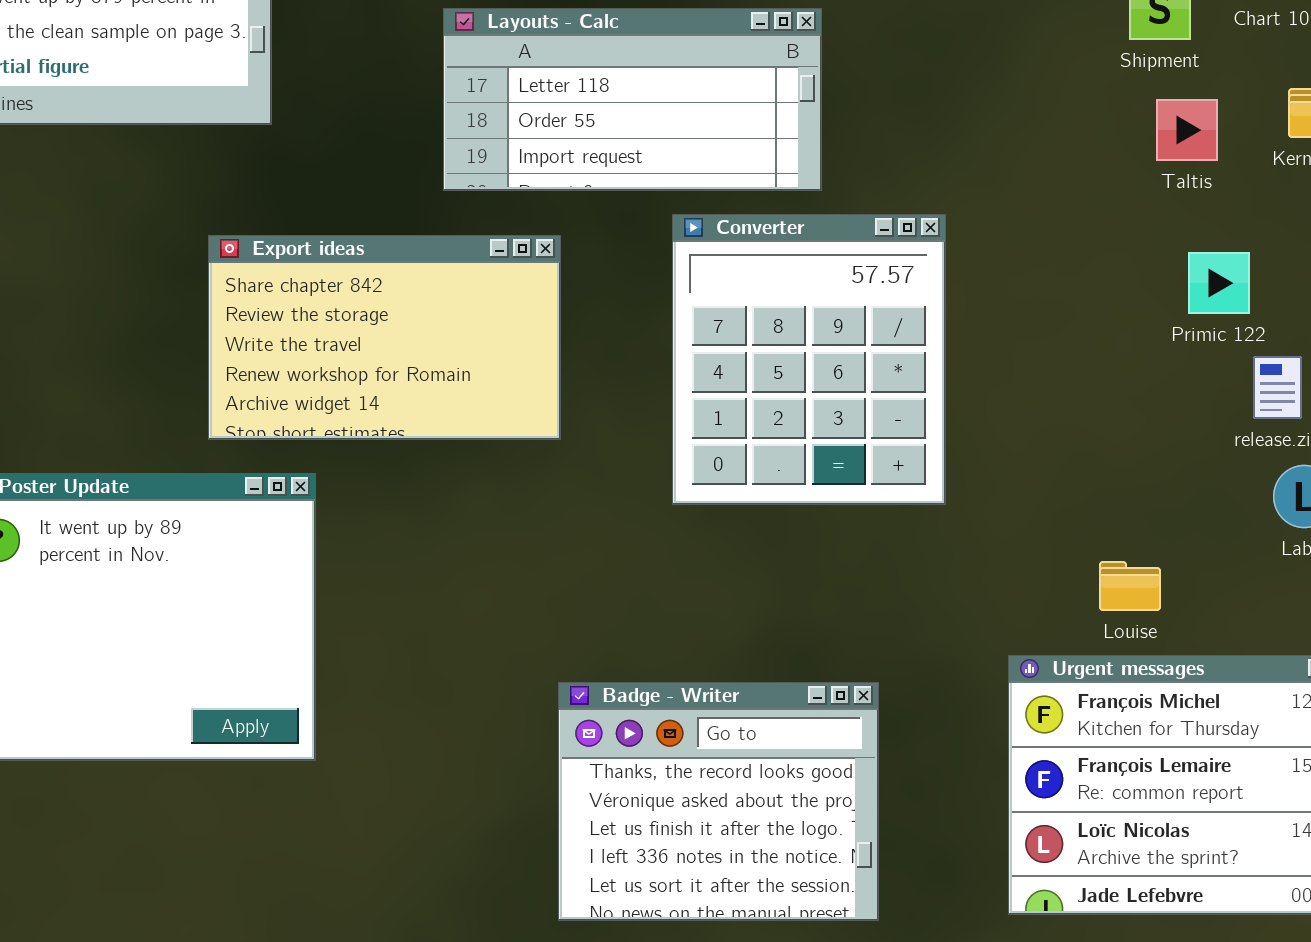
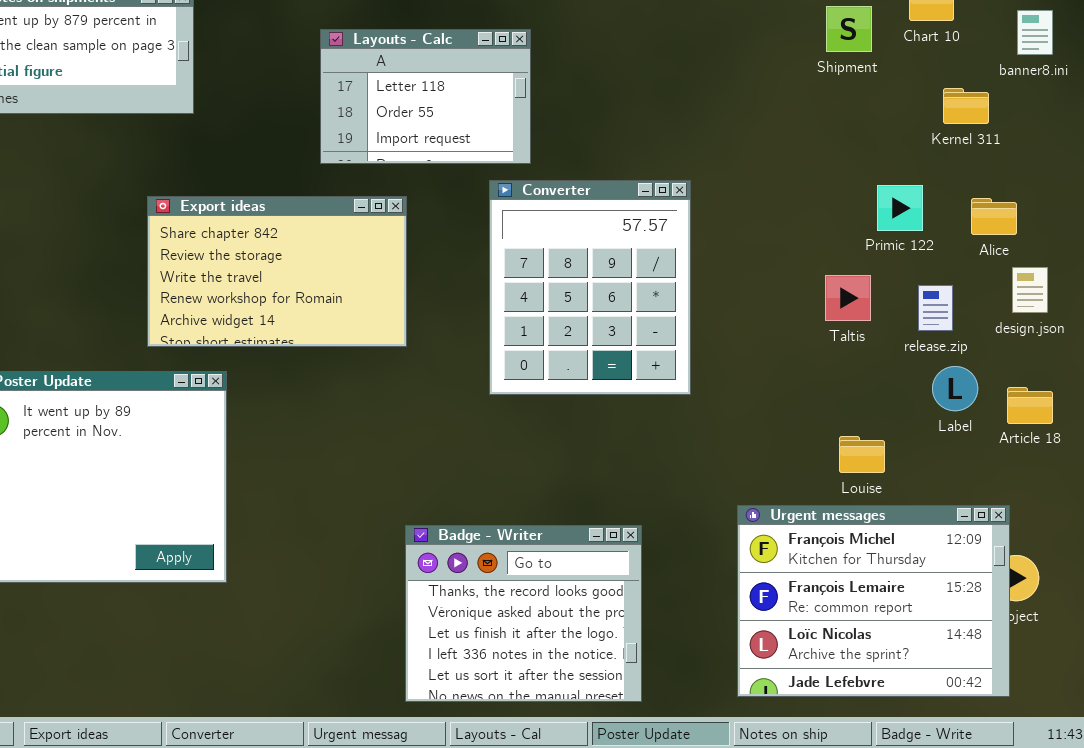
Layouts - Calc: [443,8,822,191] -> [320,29,531,164], resized
Taltis: [1156,99,1218,161] -> [825,275,871,321], moved
Primic 122: [1188,252,1250,314] -> [877,185,923,231], moved
Louise: [1099,561,1161,611] -> [839,436,885,473], moved

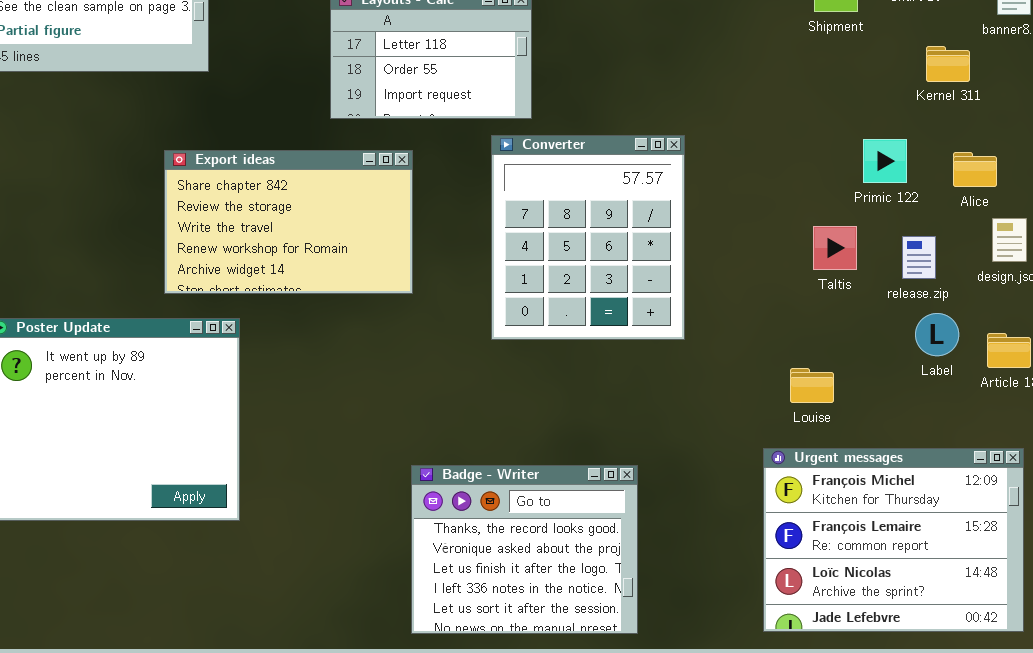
Louise: [839,436,885,473] -> [790,368,834,403], moved
Urgent messages: [737,505,1010,697] -> [763,448,1024,632], moved

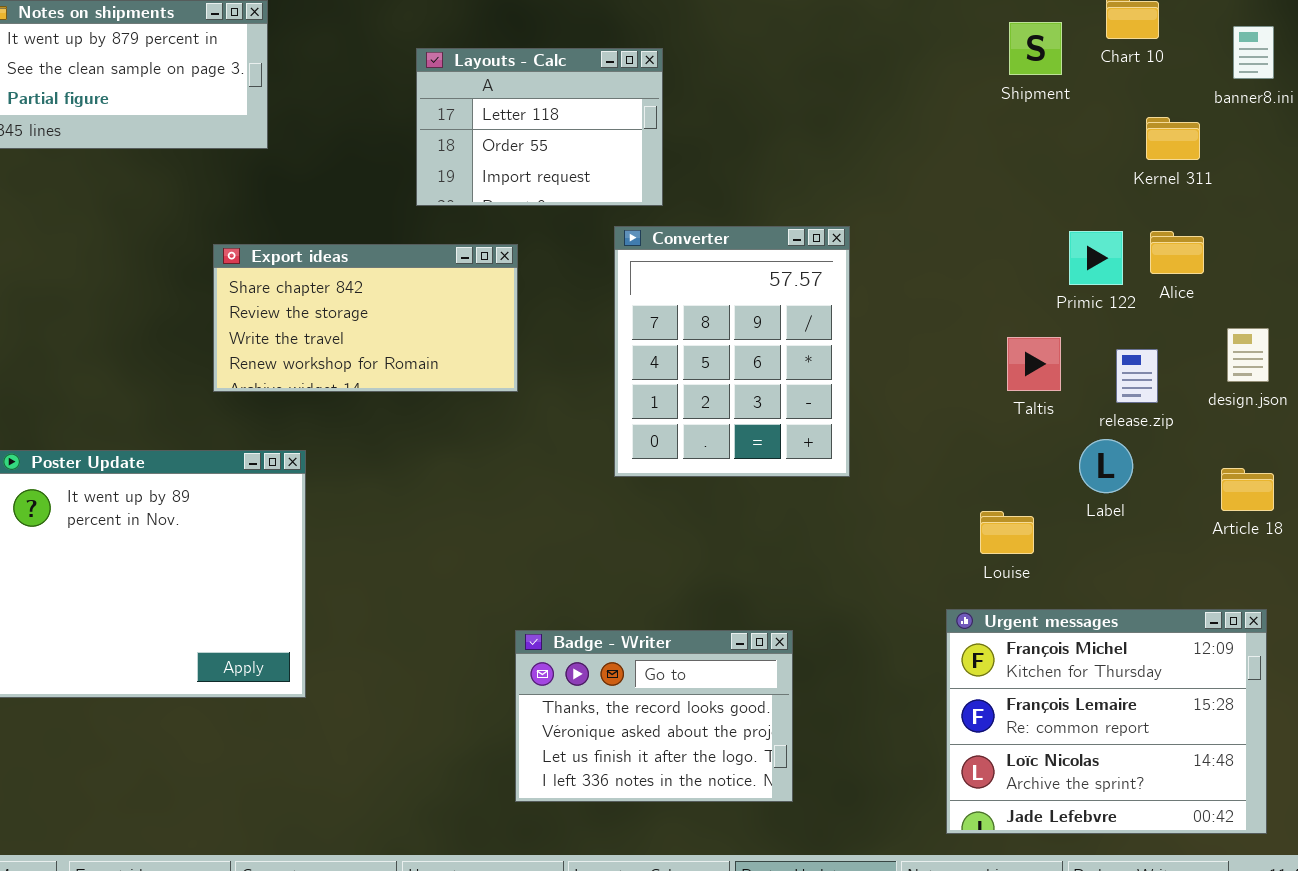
Export ideas: [164,150,413,294] -> [213,244,518,392], resized
Alice: [953,152,997,187] -> [1150,231,1204,274], moved
Label: [915,313,959,356] -> [1079,439,1133,493], moved
Badge - Writer: [411,465,638,634] -> [515,630,793,802], resized

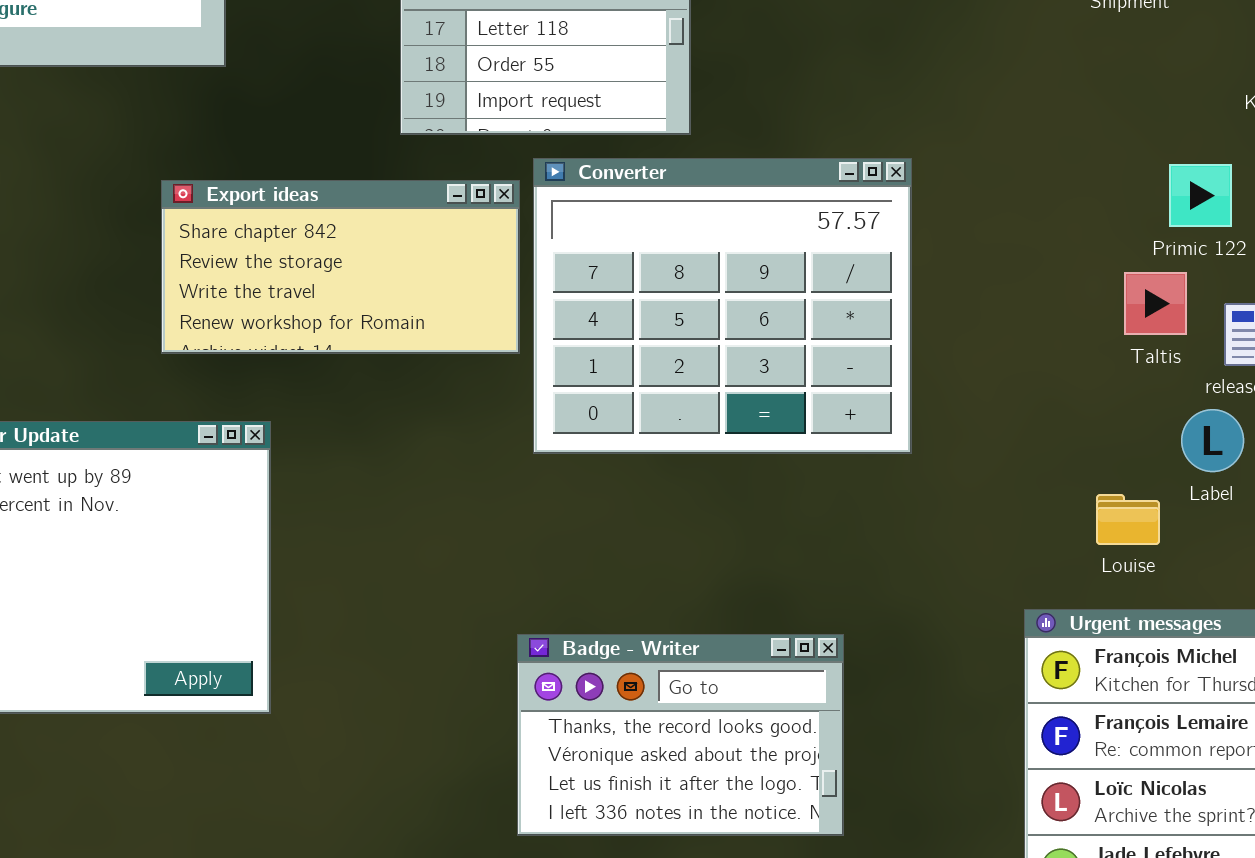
Converter: [614,226,850,477] -> [533,158,912,454], resized
Taltis: [1007,337,1061,391] -> [1124,272,1187,335], moved
Louise: [980,511,1034,554] -> [1096,494,1160,545], moved

